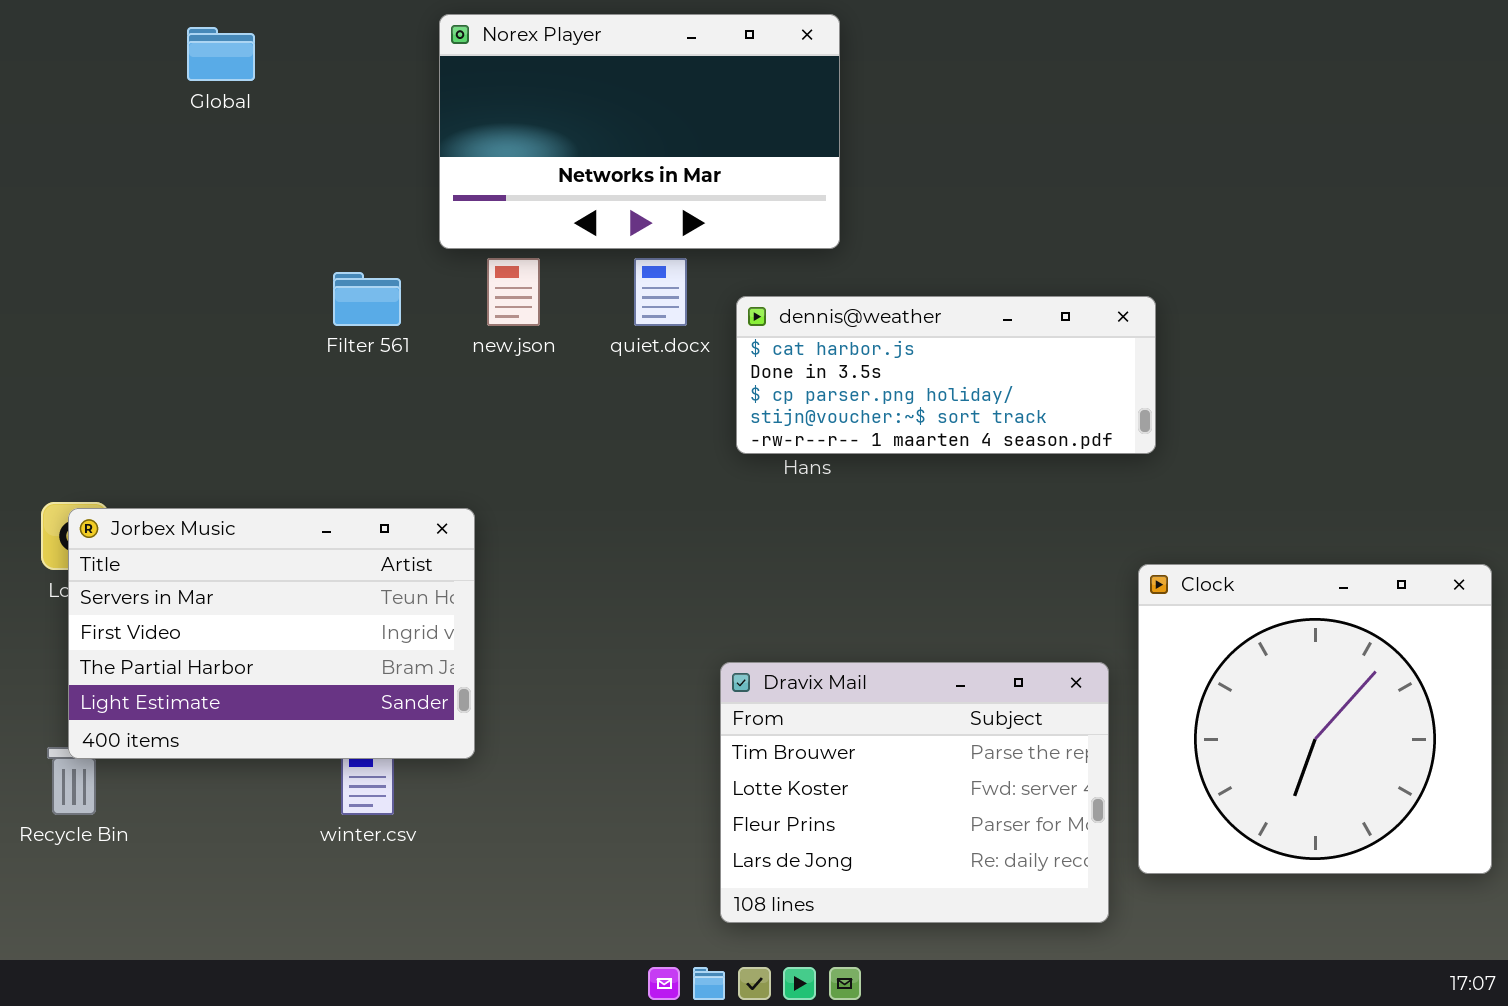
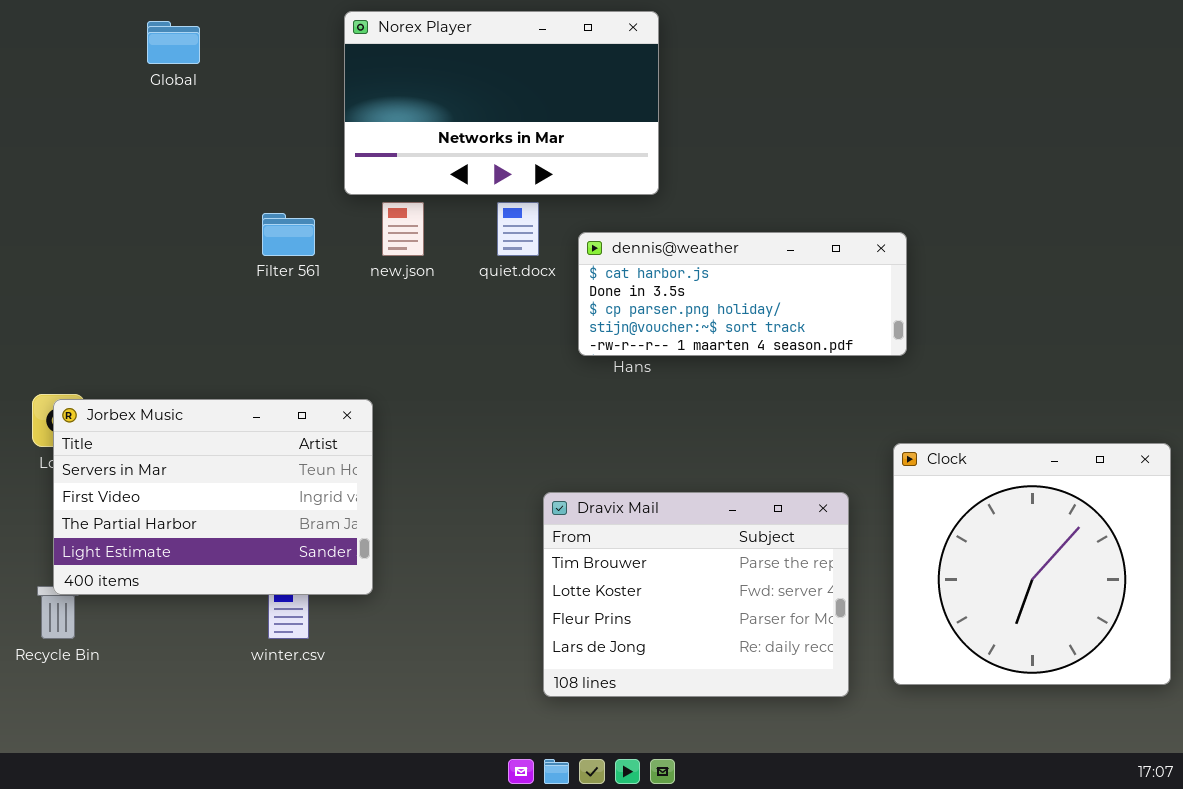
Dravix Mail: [720,662,1109,923] -> [543,492,849,697], moved

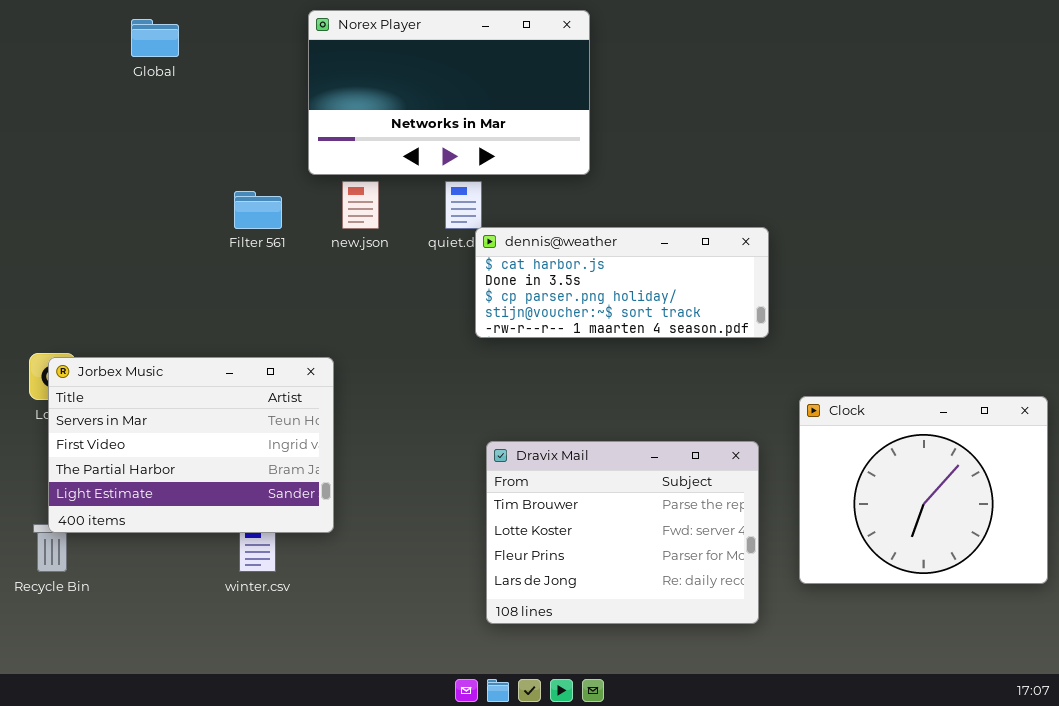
dennis@weather: [578,232,907,356] -> [475,227,769,338], moved
Clock: [893,443,1171,685] -> [799,396,1048,584], resized

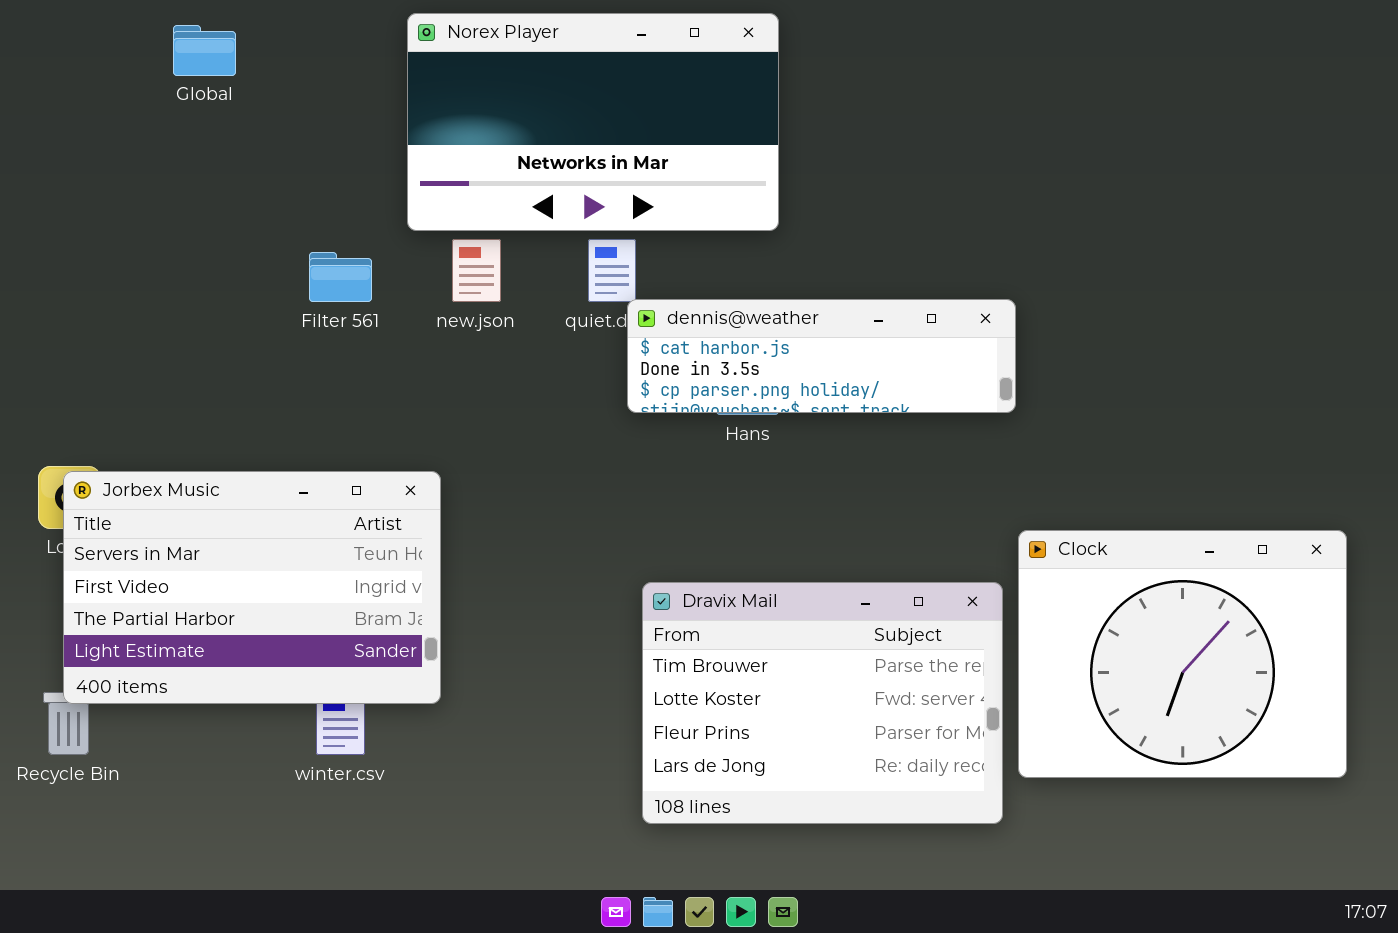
dennis@weather: [475,227,769,338] -> [627,299,1016,413], resized
Clock: [799,396,1048,584] -> [1018,530,1347,778], moved

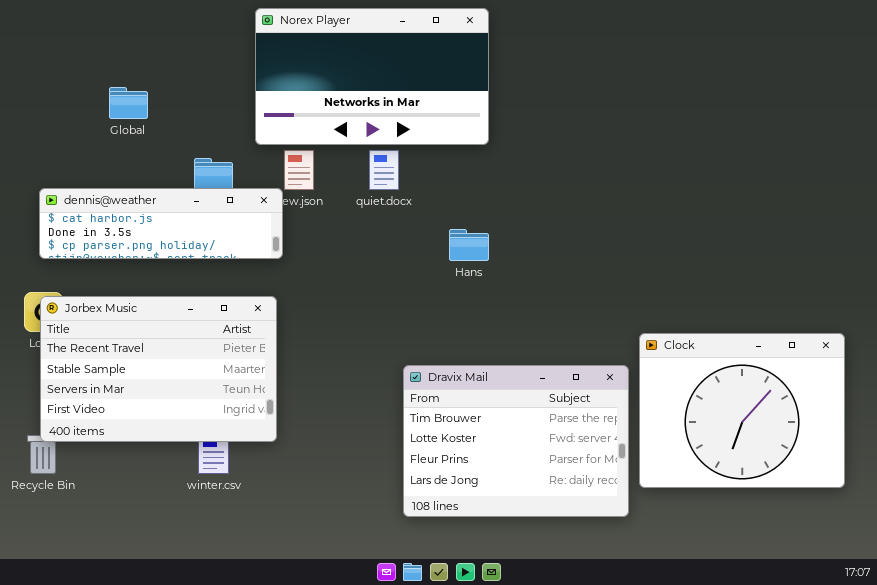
Global: [173,25,236,76] -> [109,87,148,119], moved
dennis@weather: [627,299,1016,413] -> [39,188,283,259], moved
Jorbex Music: [63,471,441,704] -> [40,296,277,442], scrolled up 2 rows

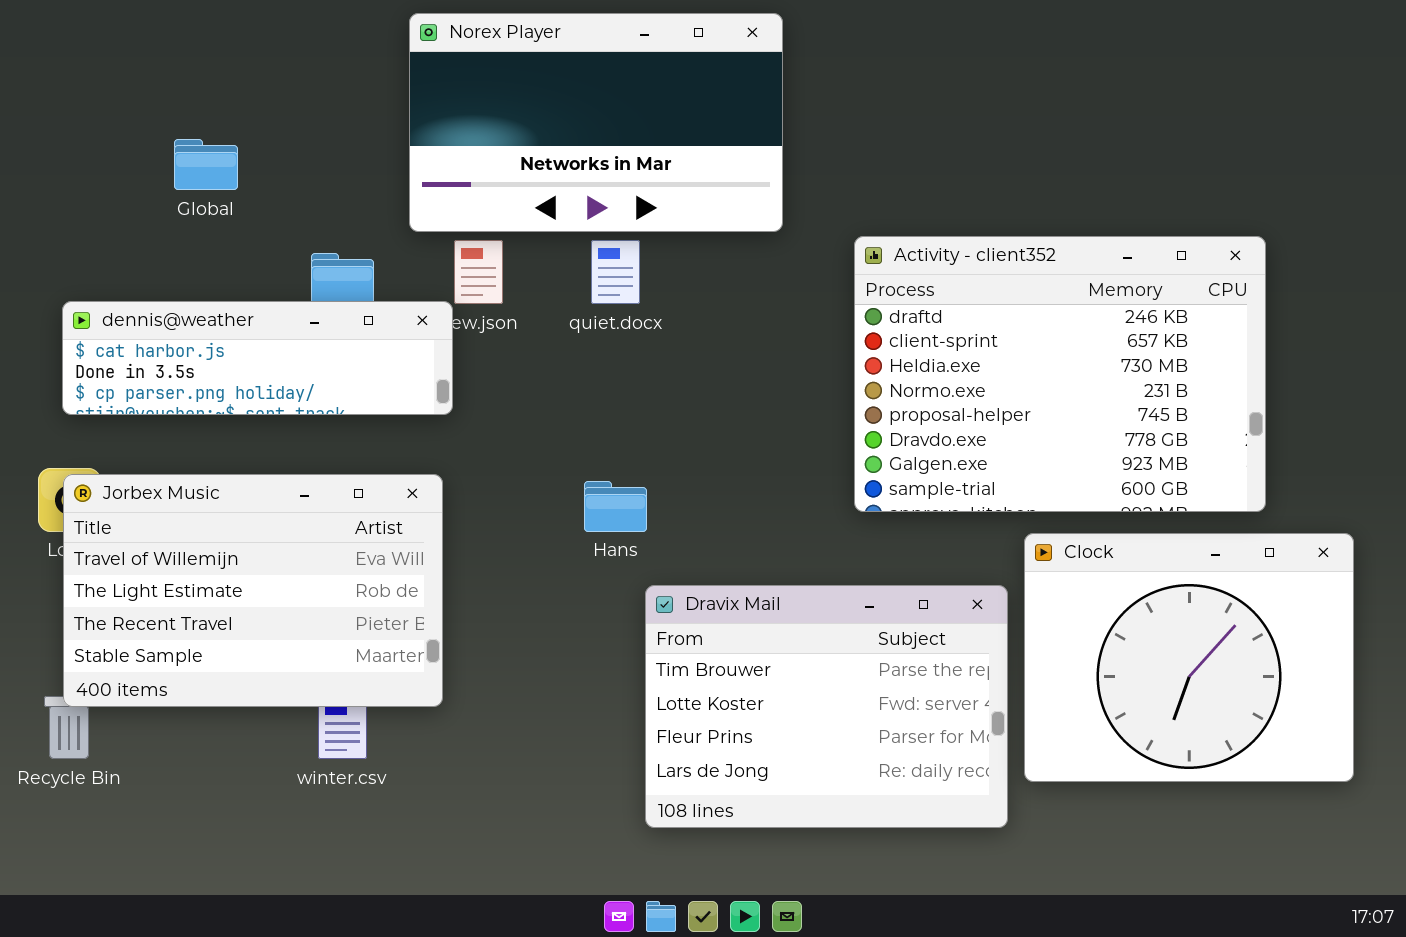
Activity - client352: none -> [854,236,1266,512], opened
Hans: [449,229,489,261] -> [584,481,647,532], moved
Jorbex Music: [40,296,277,442] -> [63,474,443,707], scrolled up 2 rows

